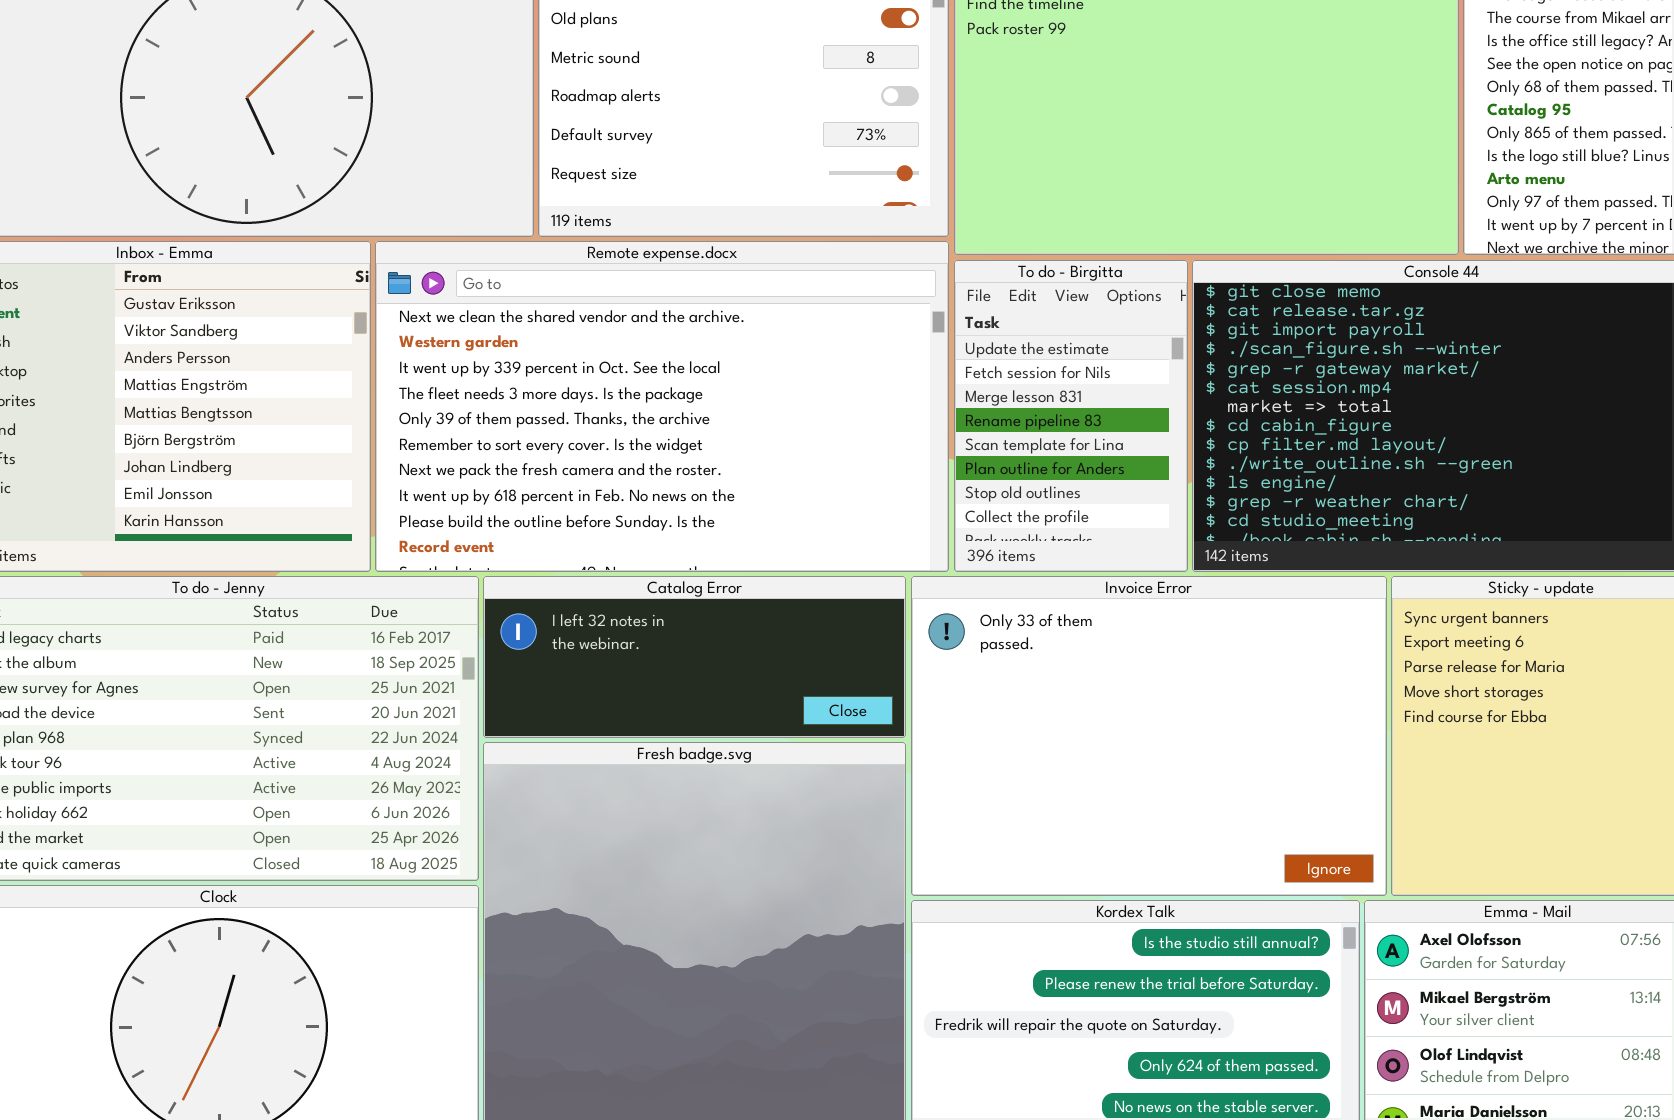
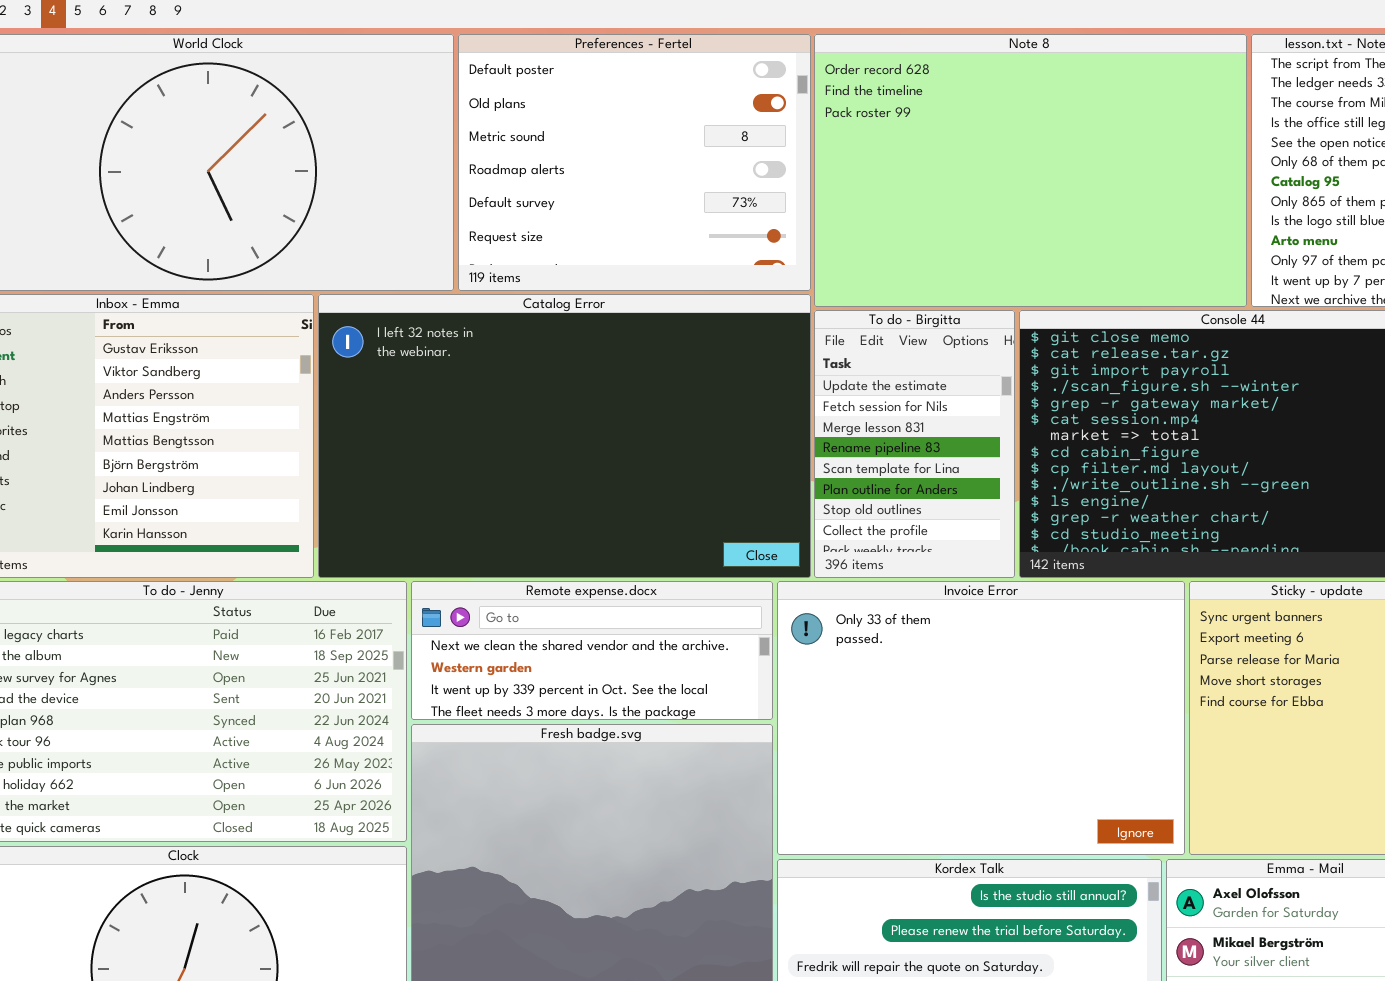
Remote expense.docx: [375,241,949,572] -> [411,581,773,720], moved, resized
Catalog Error: [483,576,906,738] -> [318,294,811,578], moved, resized

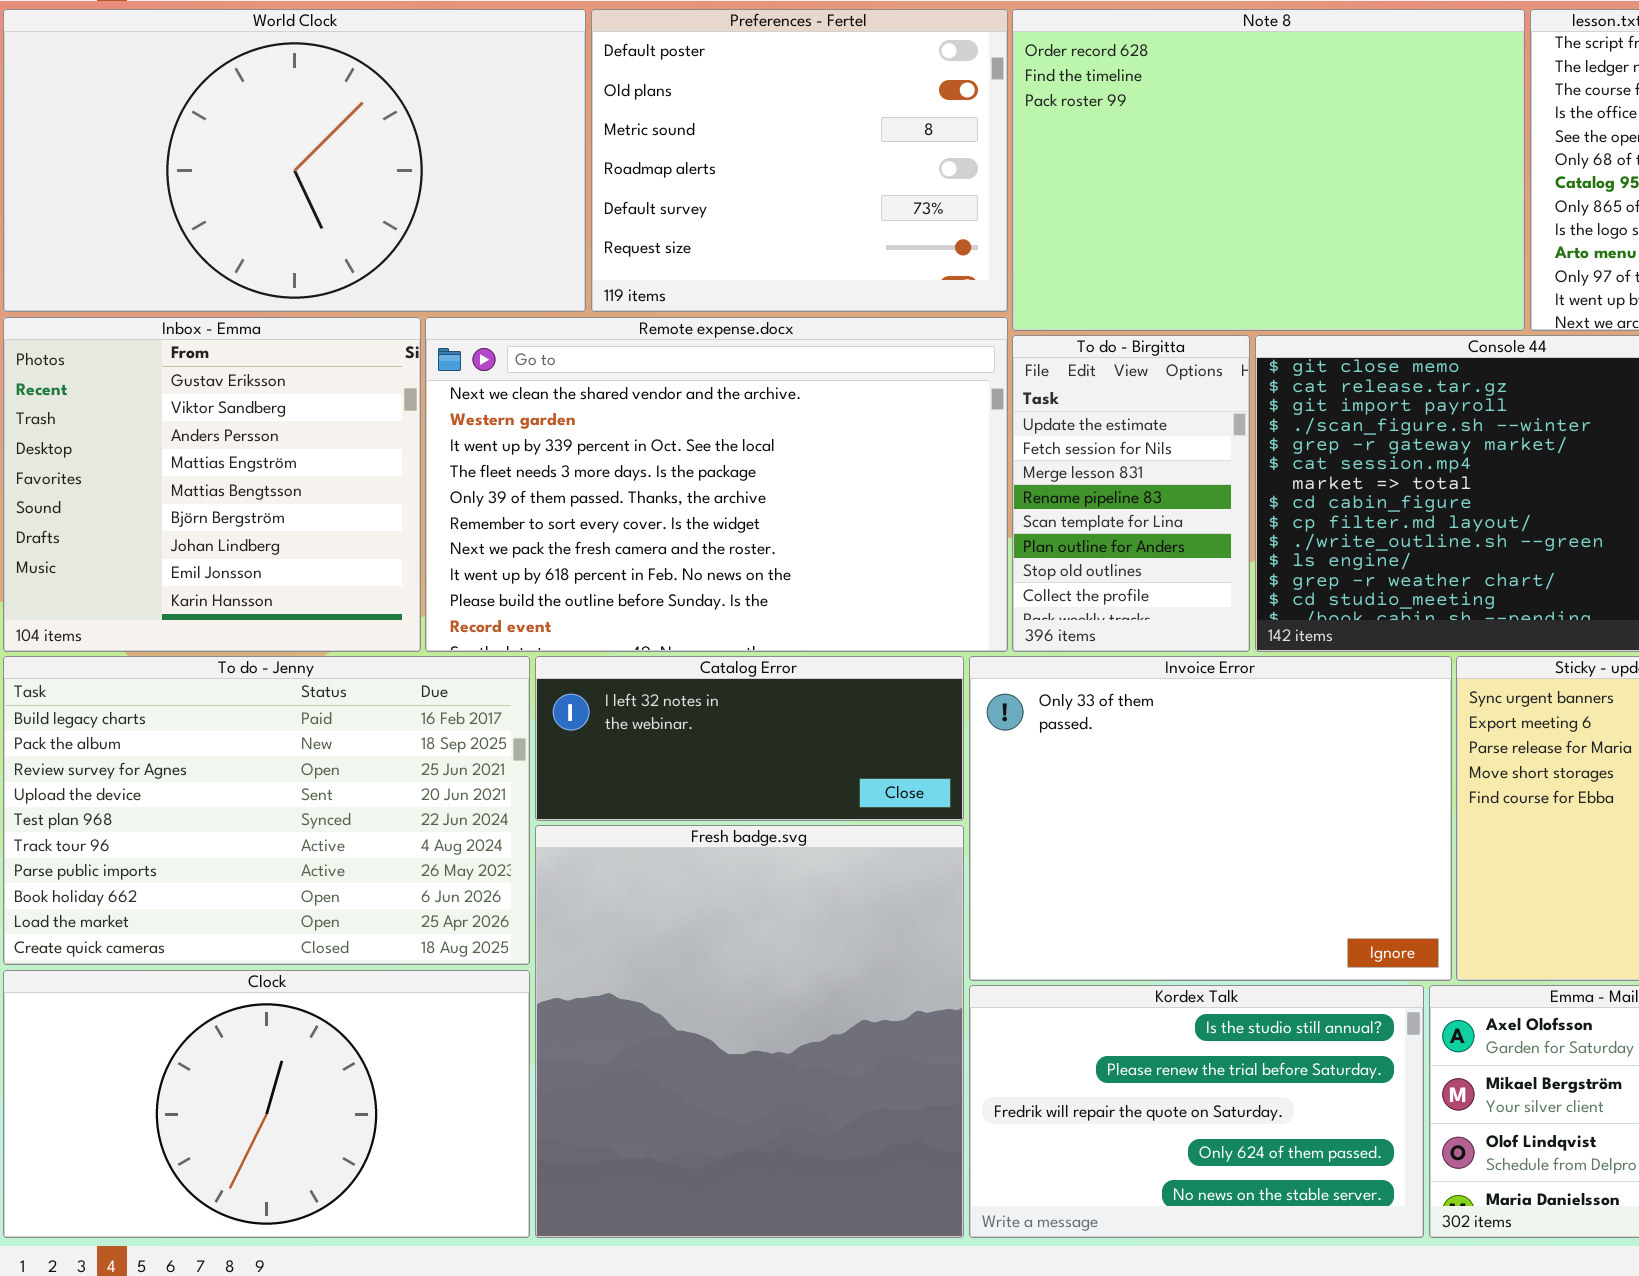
Catalog Error: [318,294,811,578] -> [535,656,964,821], moved, resized
Remote expense.docx: [411,581,773,720] -> [425,317,1008,652], moved, resized

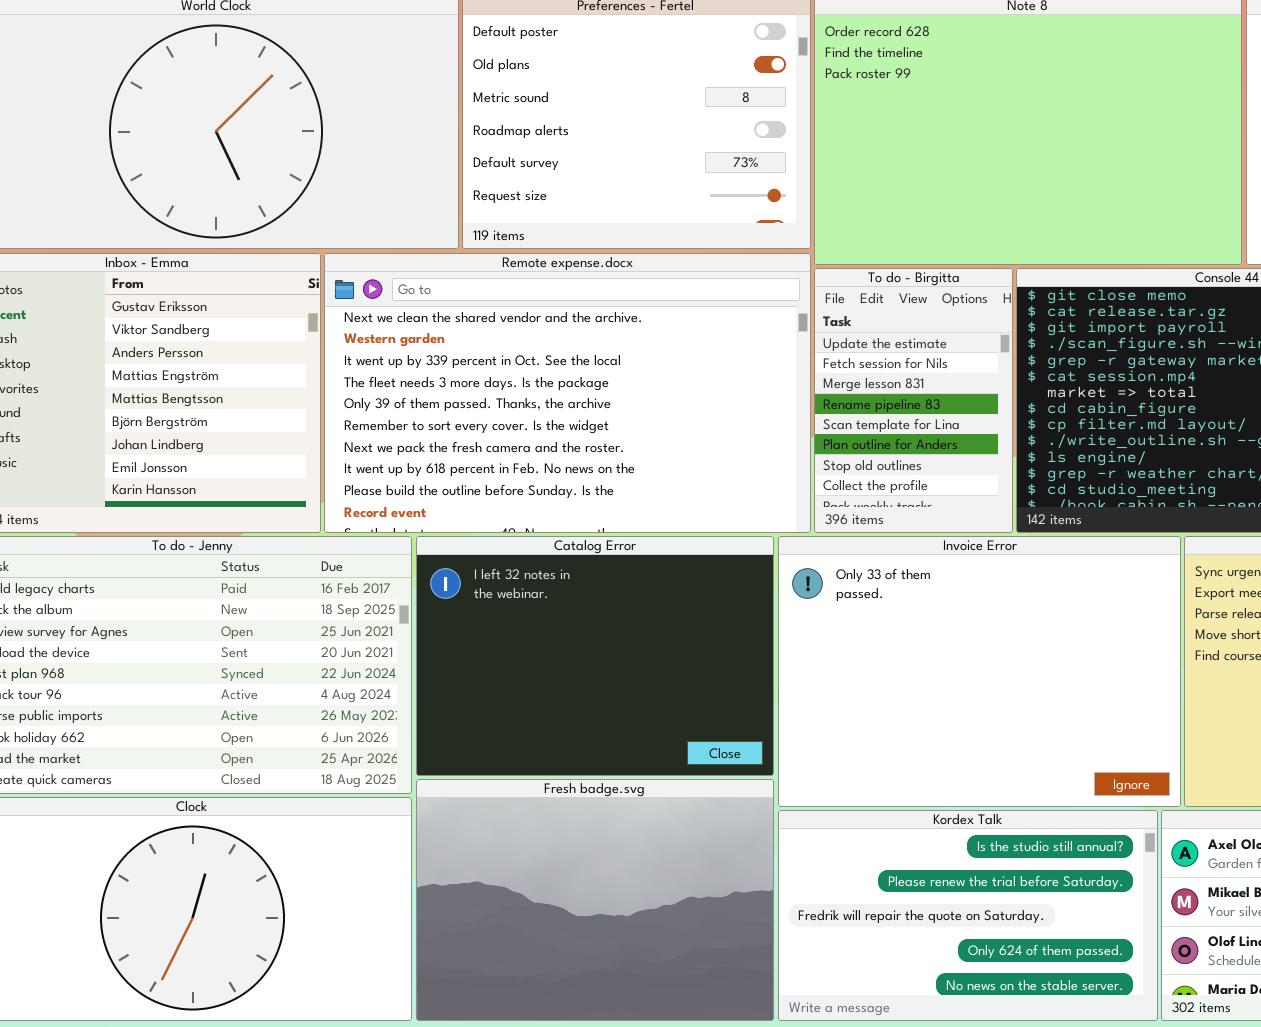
Catalog Error: [535,656,964,821] -> [416,536,774,776], resized
Fresh badge.svg: [535,825,964,1238] -> [416,779,774,1021], resized

